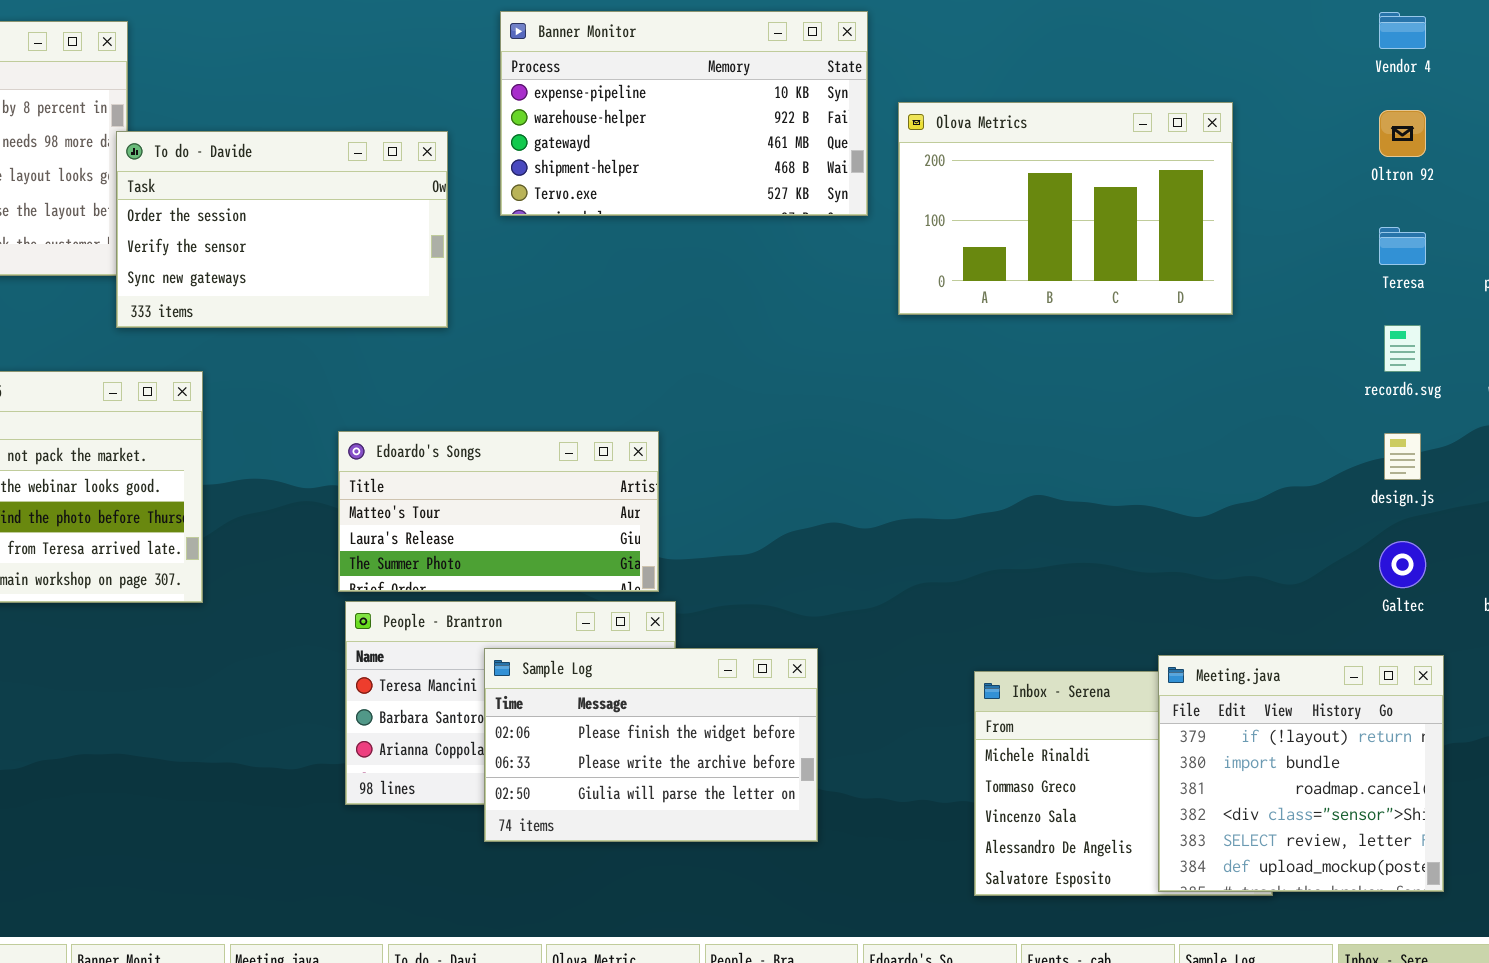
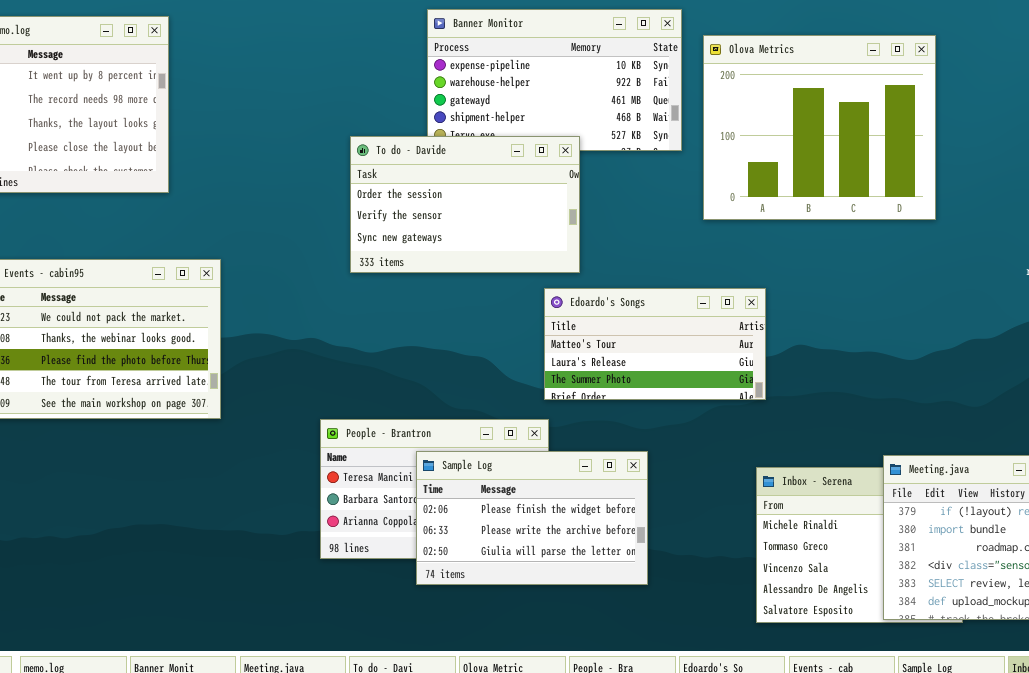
Olova Metrics: [898,102,1233,315] -> [703,35,936,220], resized
To do - Davide: [116,131,448,328] -> [350,136,580,273], moved
Edoardo's Songs: [338,431,659,592] -> [544,288,766,400], moved

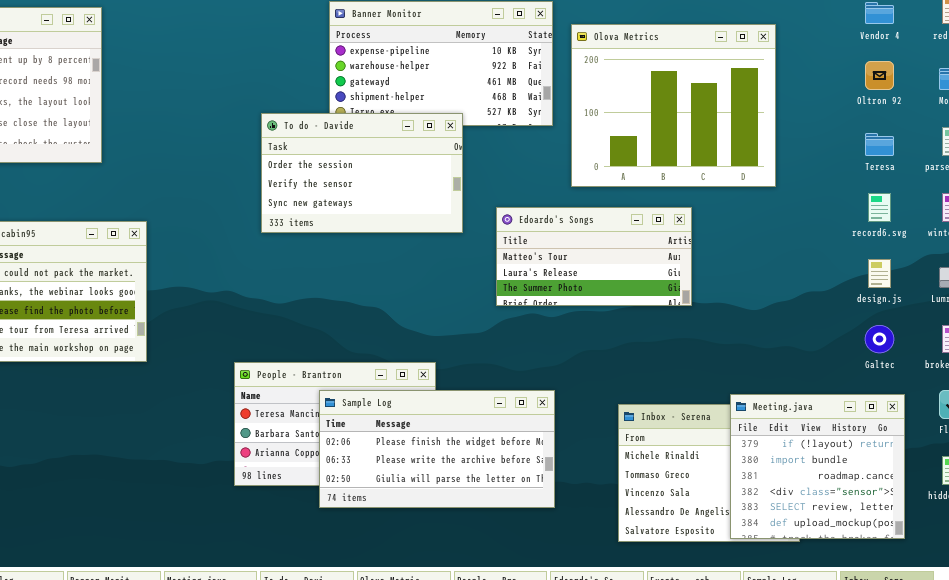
Edoardo's Songs: [544,288,766,400] -> [496,207,692,306], moved
Sample Log: [416,451,648,585] -> [319,390,555,508], resized

